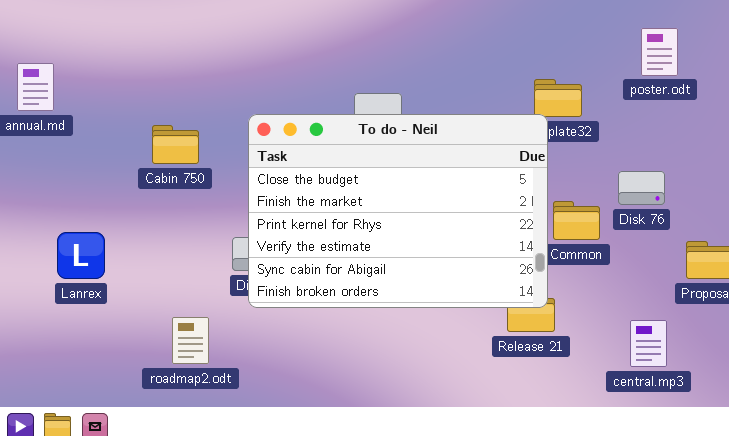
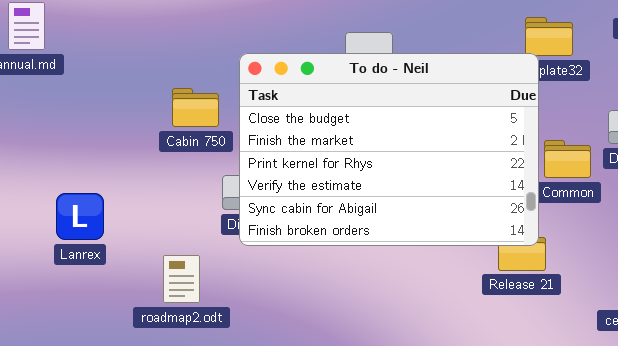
Cabin 750: [152,125,199,164] -> [172,88,219,127], moved
Lanrex: [57,232,105,279] -> [56,193,104,240], moved

